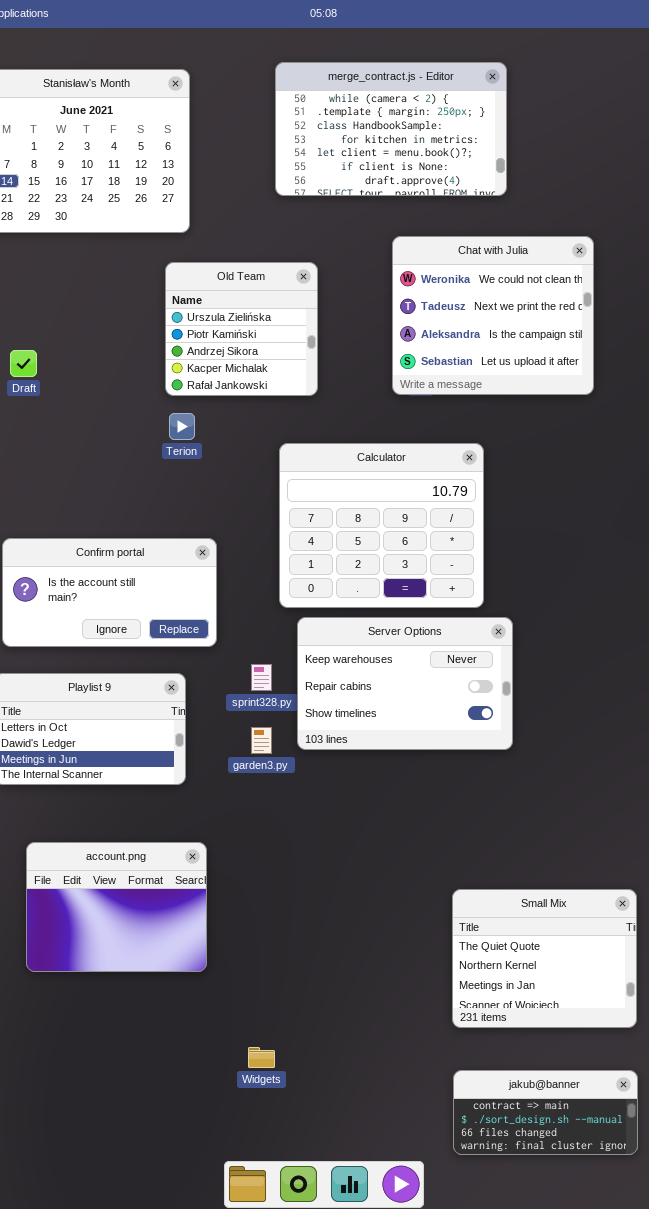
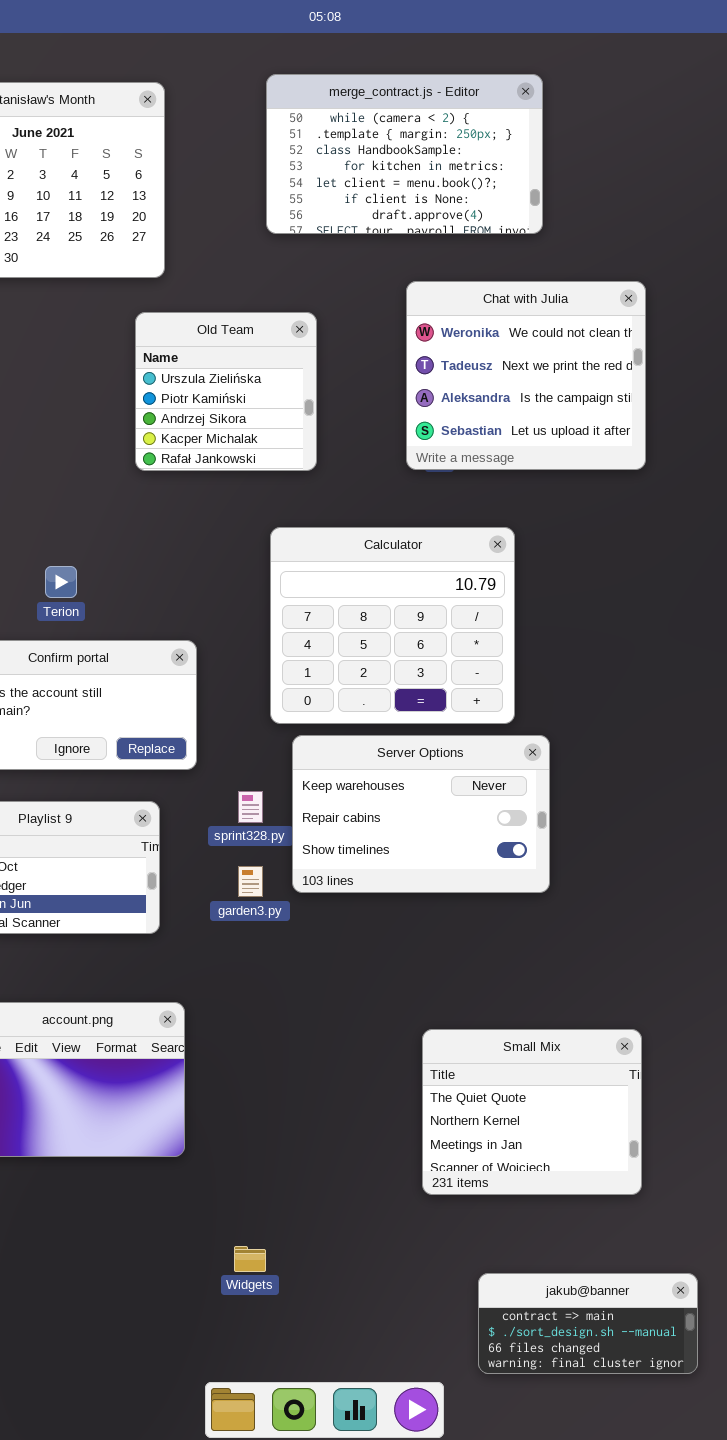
Terion: [169,413,195,440] -> [45,566,77,598], moved
Small Mix: [452,889,637,1028] -> [422,1029,642,1195], moved

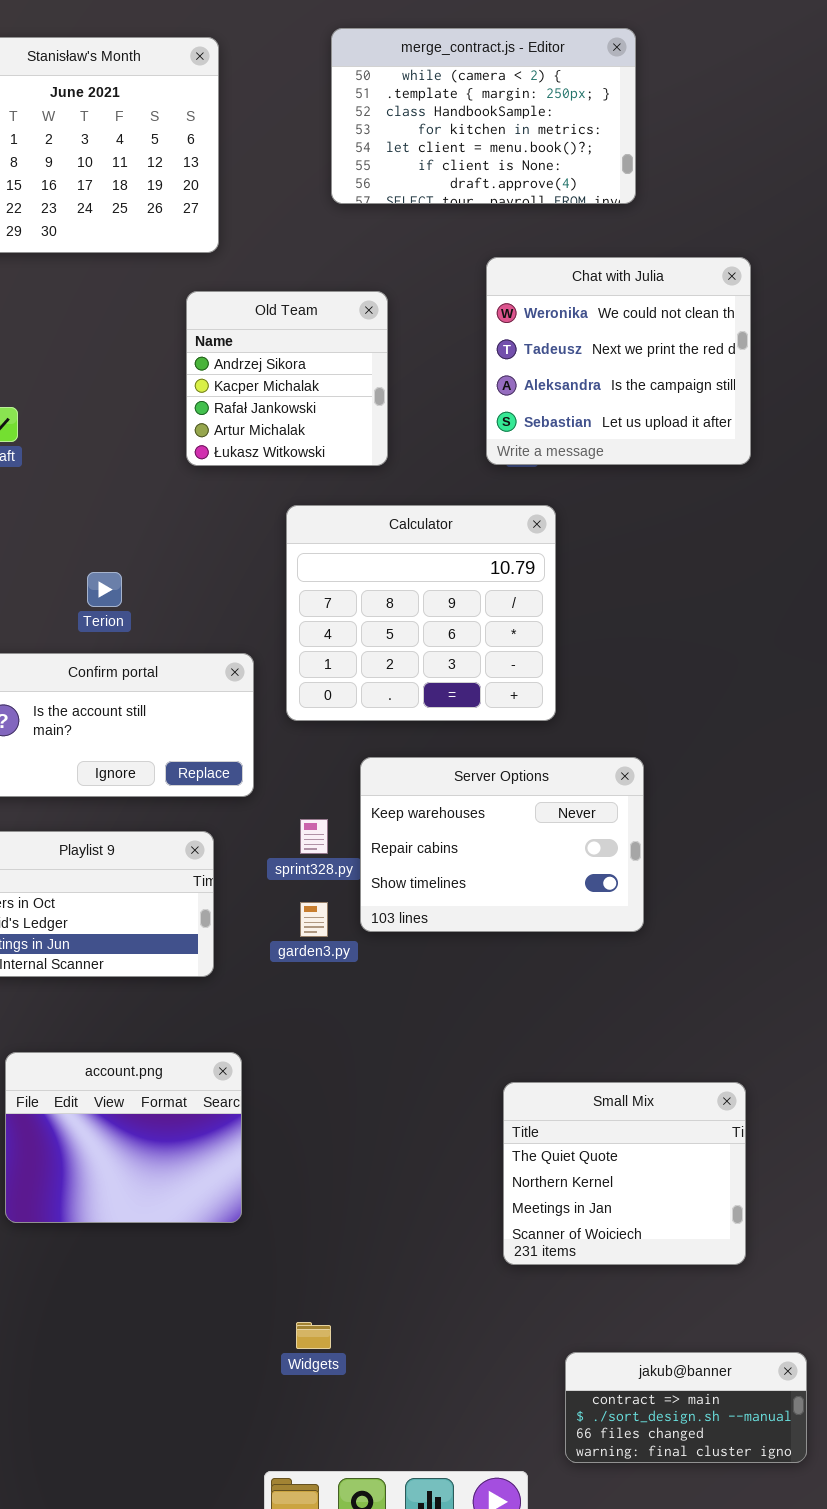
Old Team: [135,312,317,471] -> [186,291,388,466], scrolled down 2 rows
Calculator: [270,527,515,724] -> [286,505,556,721], moved

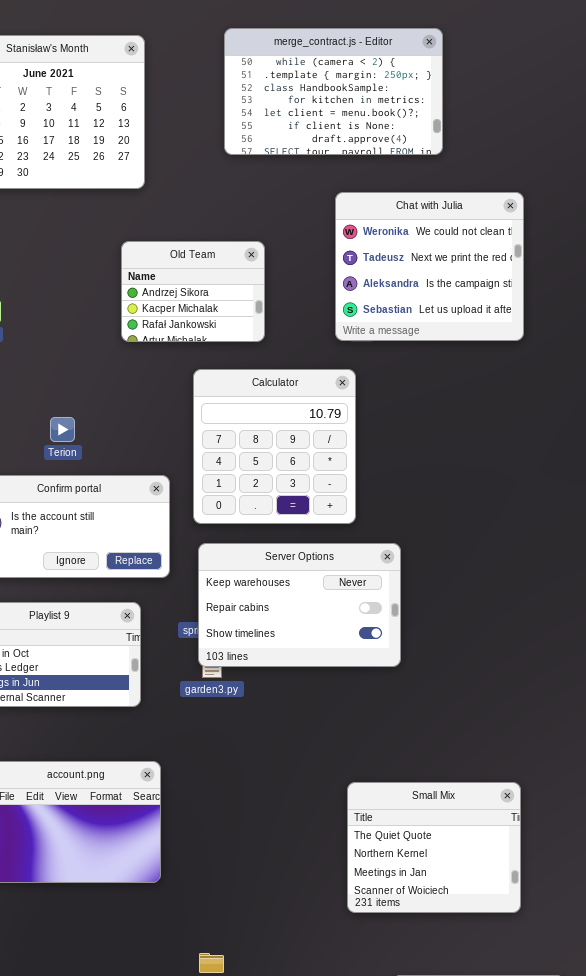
Old Team: [186,291,388,466] -> [121,241,265,342], resized
Calculator: [286,505,556,721] -> [193,369,356,524], resized
Server Options: [360,757,644,932] -> [198,543,401,667], moved

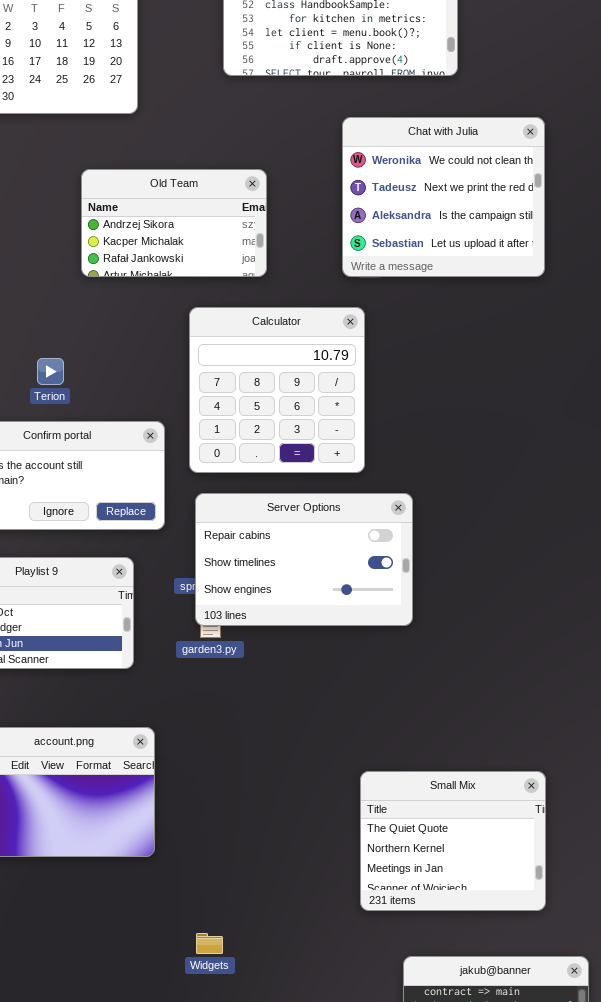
Old Team: [121,241,265,342] -> [81,169,267,277], resized
Server Options: [198,543,401,667] -> [195,493,413,626], scrolled down 1 row
Small Mix: [347,782,521,913] -> [360,771,546,911], moved

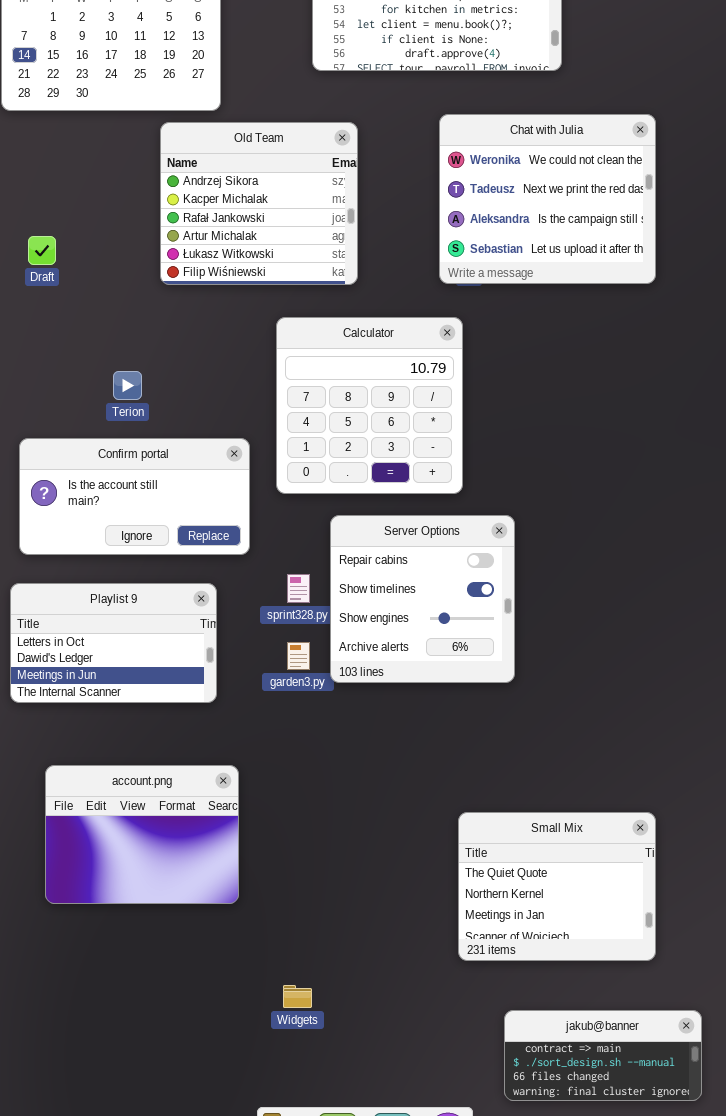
Old Team: [81,169,267,277] -> [160,122,358,285], resized
Server Options: [195,493,413,626] -> [330,515,515,683], resized

